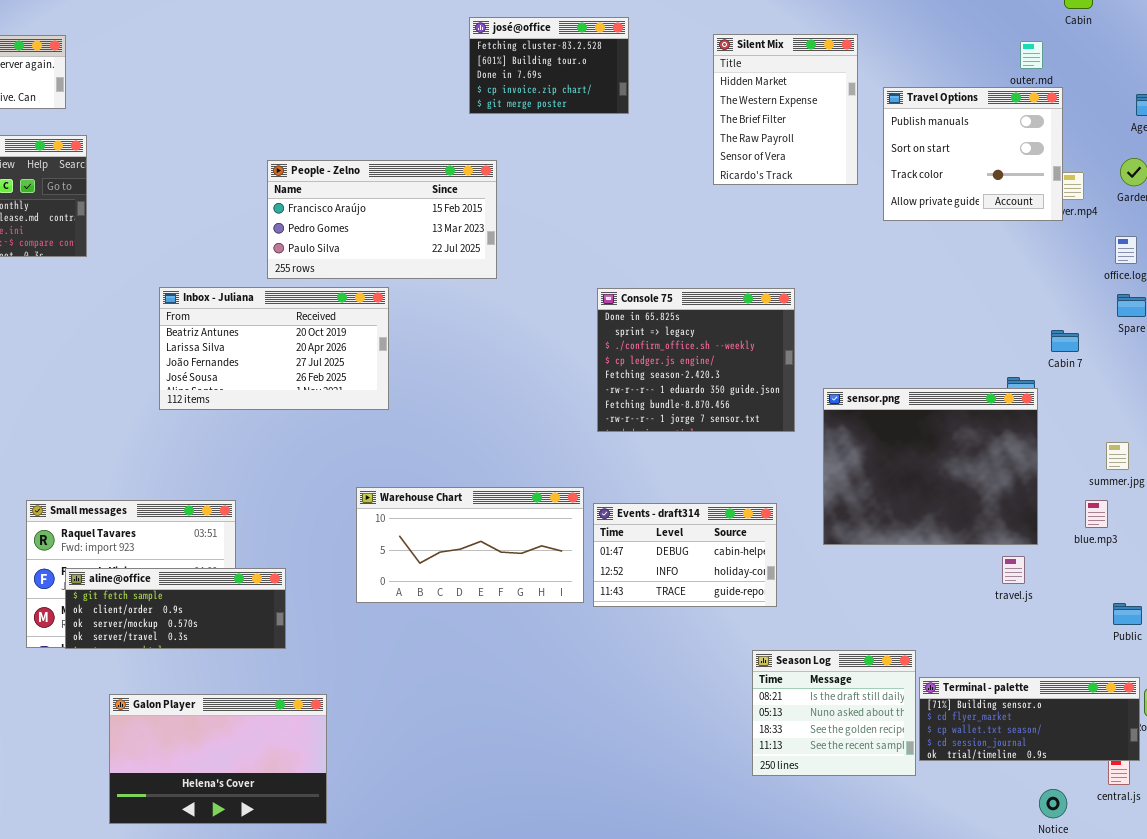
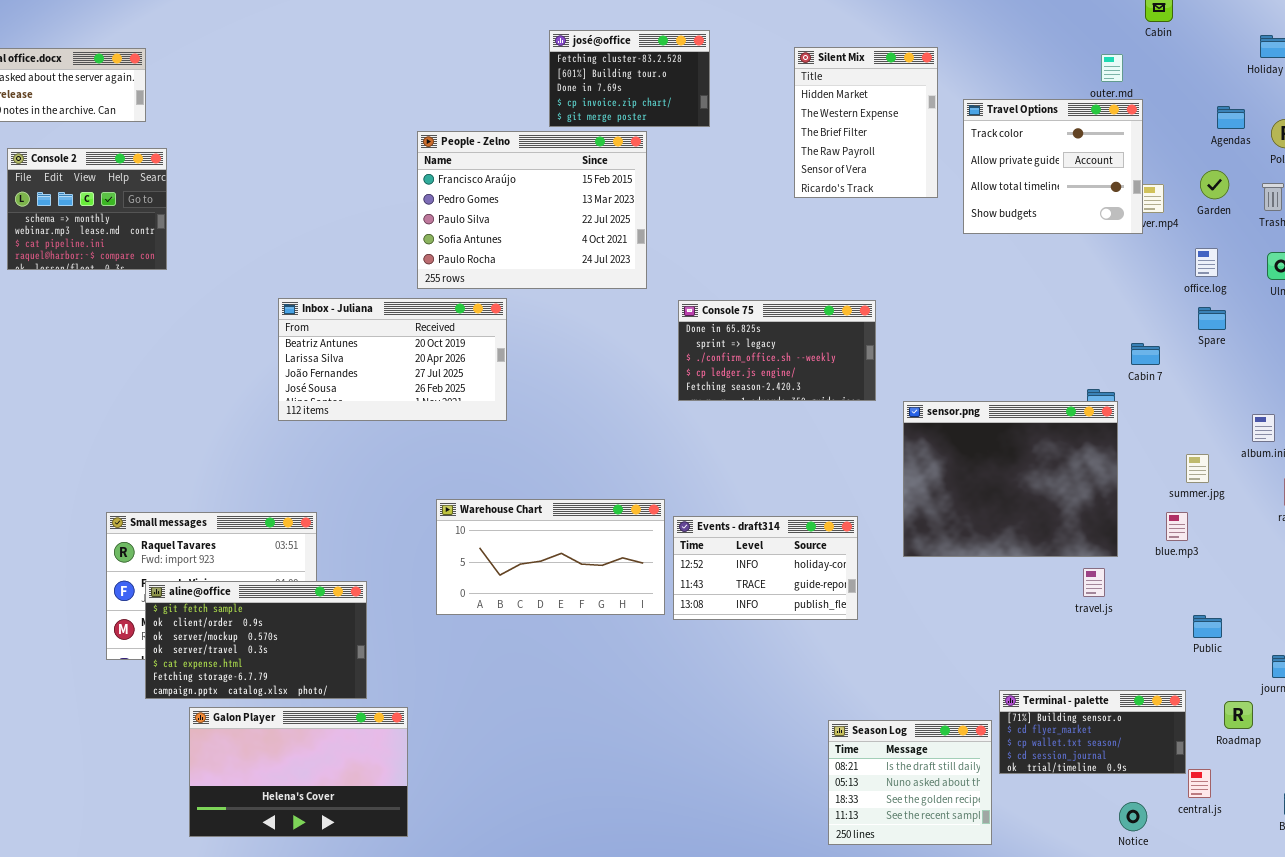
Travel Options: [883,87,1063,221] -> [963,99,1143,234], scrolled down 2 rows
People - Zelno: [267,160,497,279] -> [417,131,647,289], moved, resized
Inbox - Juliana: [159,287,389,410] -> [278,298,507,421], moved
Console 75: [597,288,795,432] -> [678,300,876,401], resized
Events - draft314: [593,503,777,607] -> [673,516,858,620], scrolled down 1 row
aline@office: [65,568,286,649] -> [145,581,367,699], resized
Season Log: [752,650,916,776] -> [828,720,992,845], moved
Terminal - palette: [919,677,1140,761] -> [999,690,1186,774], resized

